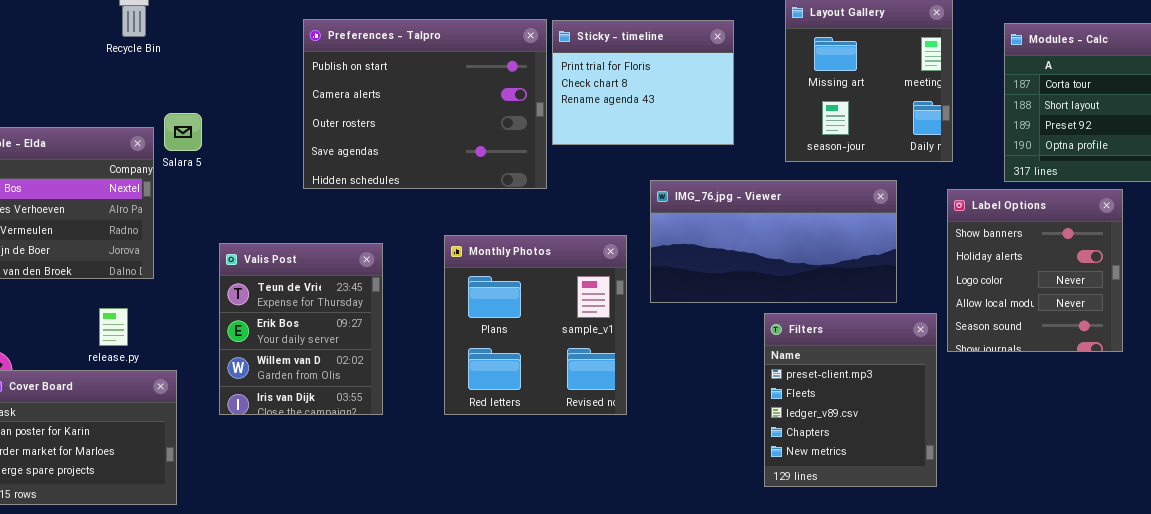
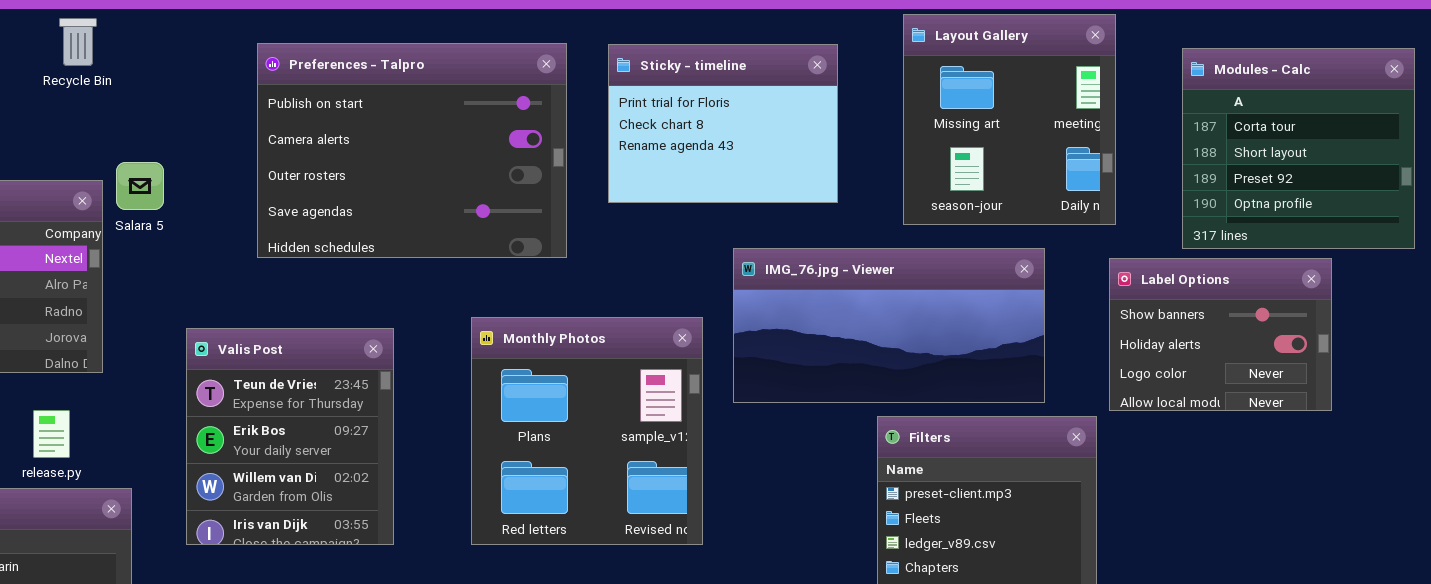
Preferences - Talpro: [303,19,547,189] -> [257,43,567,258], moved
Label Options: [947,189,1123,352] -> [1109,258,1332,411], resized

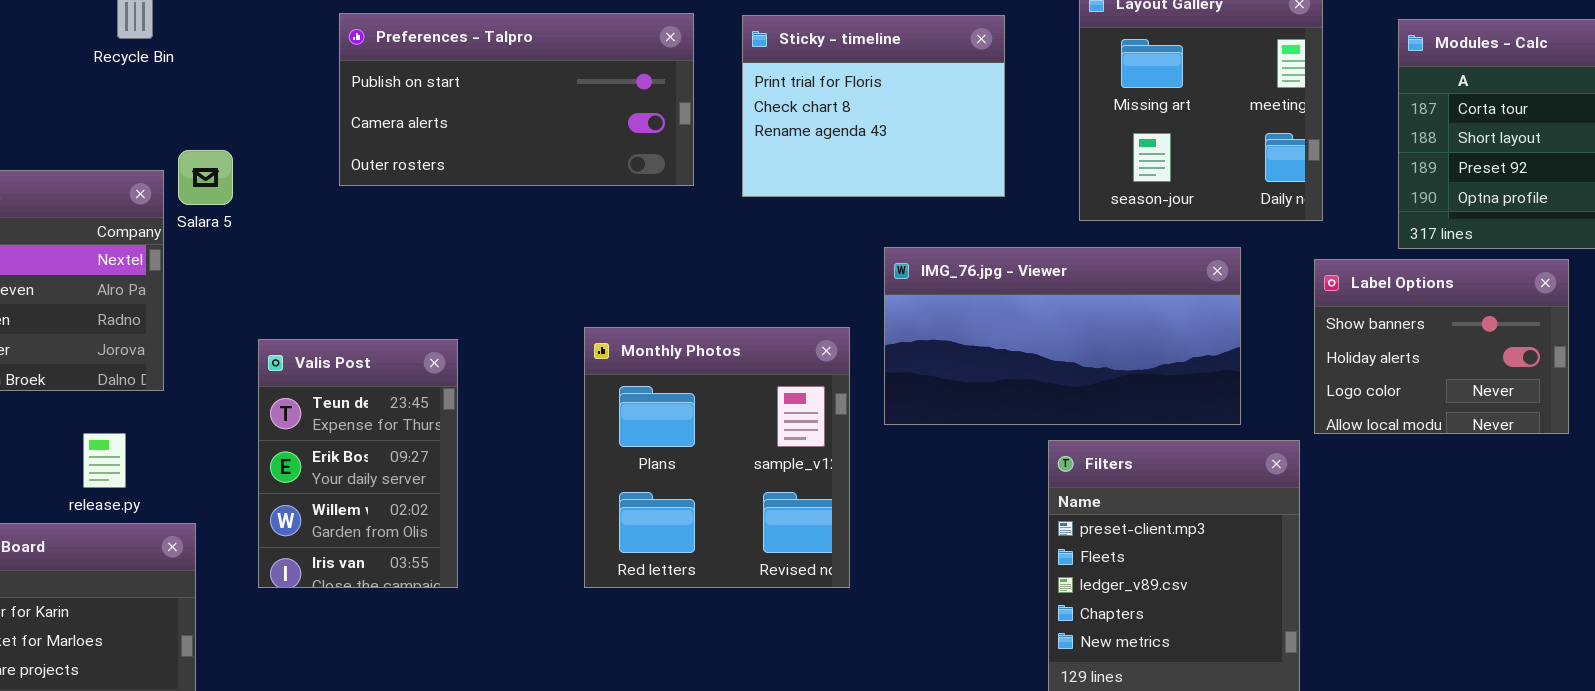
Preferences - Talpro: [257,43,567,258] -> [339,13,694,186], resized
Valis Post: [186,328,394,545] -> [258,339,458,588], resized

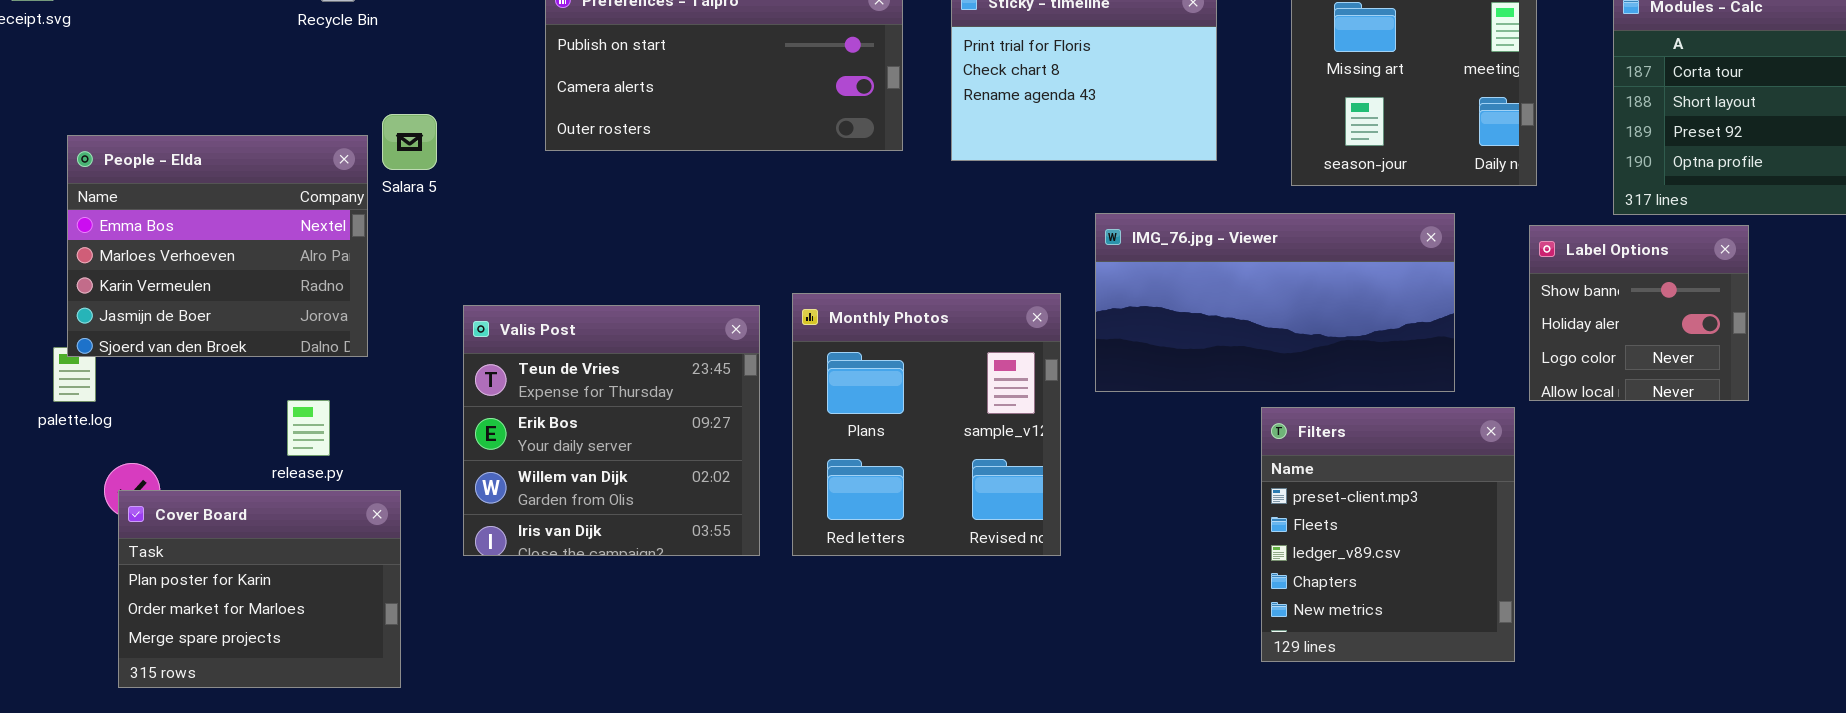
Label Options: [1314,259,1569,434] -> [1529,225,1749,401], resized
Valis Post: [258,339,458,588] -> [463,305,760,556], resized

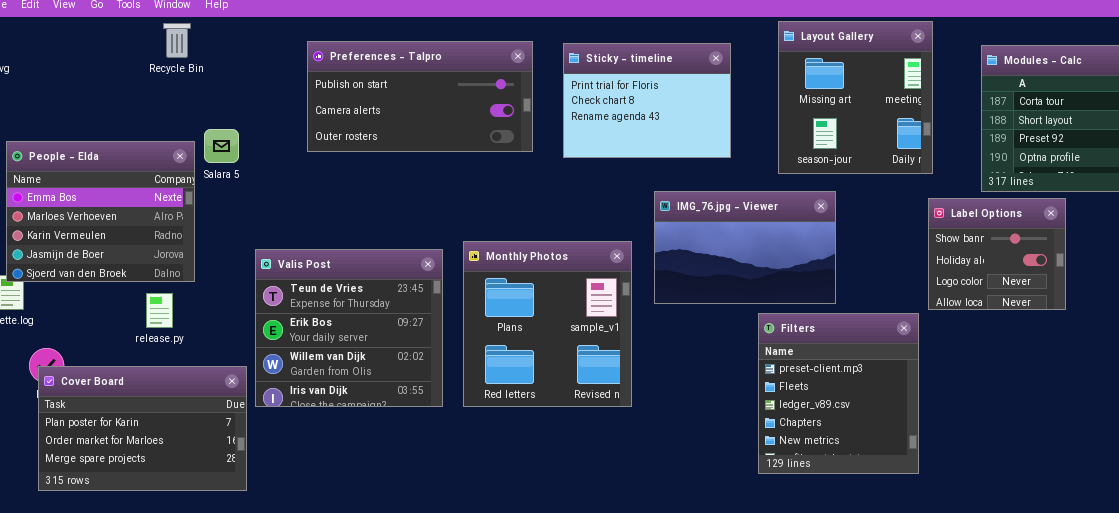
IMG_76.jpg - Viewer: [1095,213,1455,392] -> [654,191,836,304], resized
release.py: [287,400,330,456] -> [146,293,173,328], moved
Cover Board: [118,490,401,688] -> [38,366,247,491], resized

